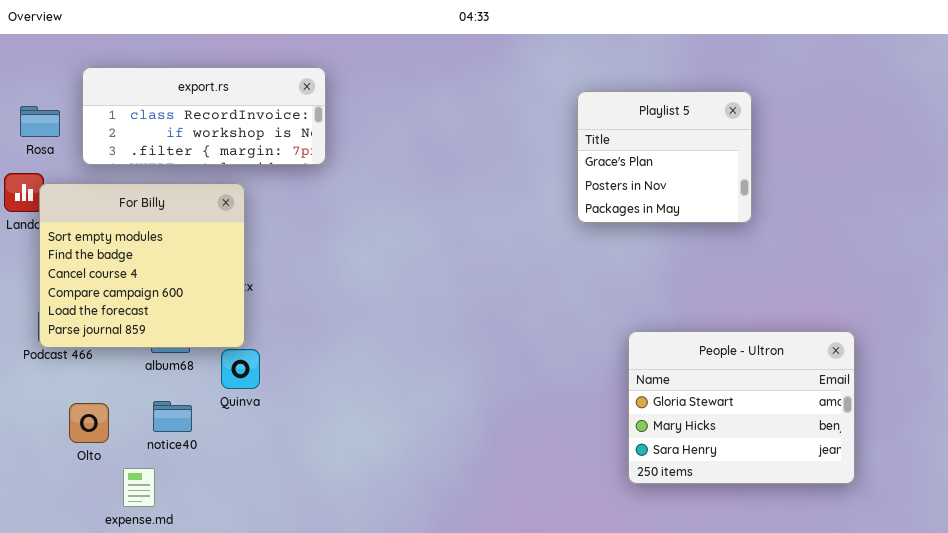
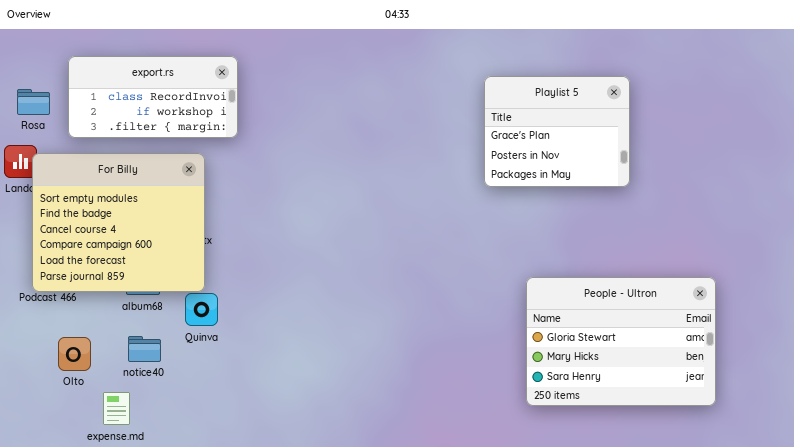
export.rs: [82,67,326,165] -> [68,56,238,138], resized

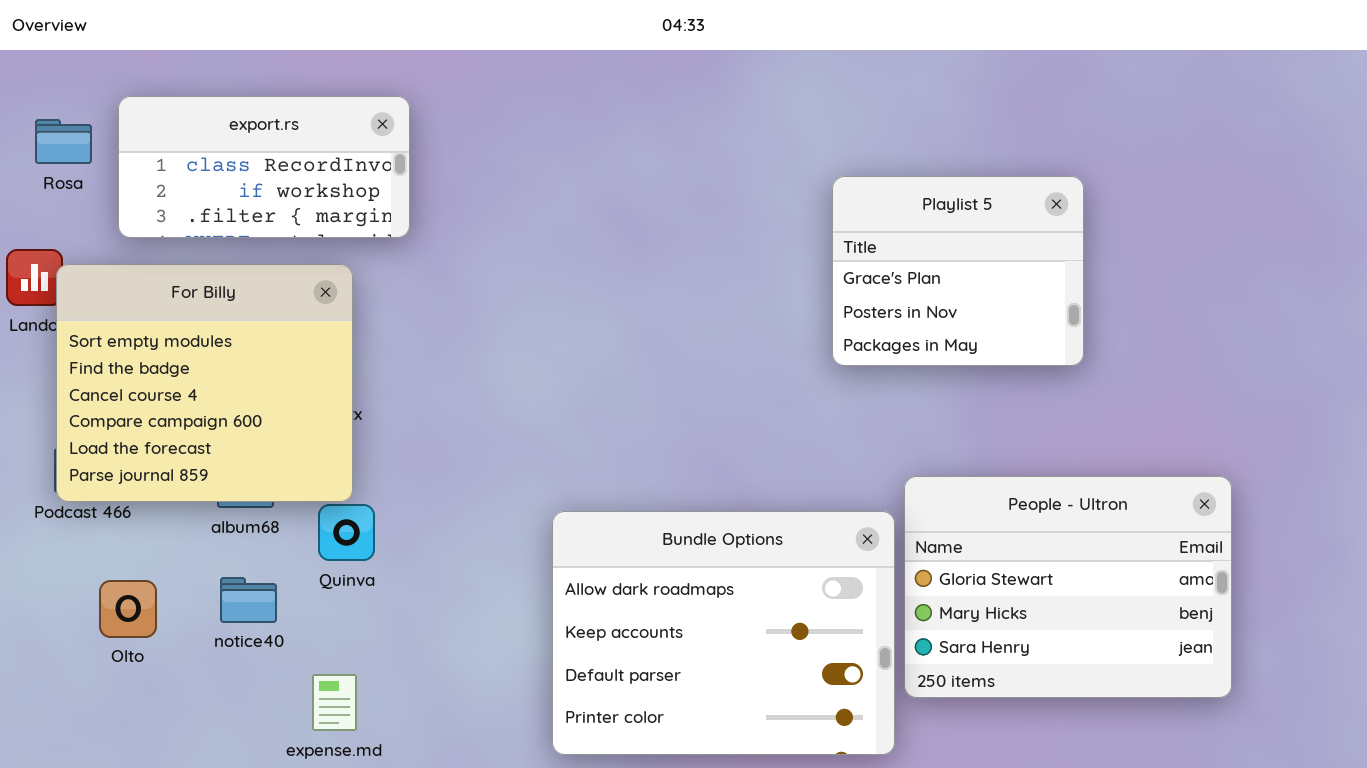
Playlist 5: [484,76,630,187] -> [832,176,1084,366], moved
Rosa: [17,89,50,115] -> [35,119,92,164], moved
Bundle Options: none -> [552,511,895,755], opened
expense.md: [103,392,130,425] -> [312,674,357,731], moved

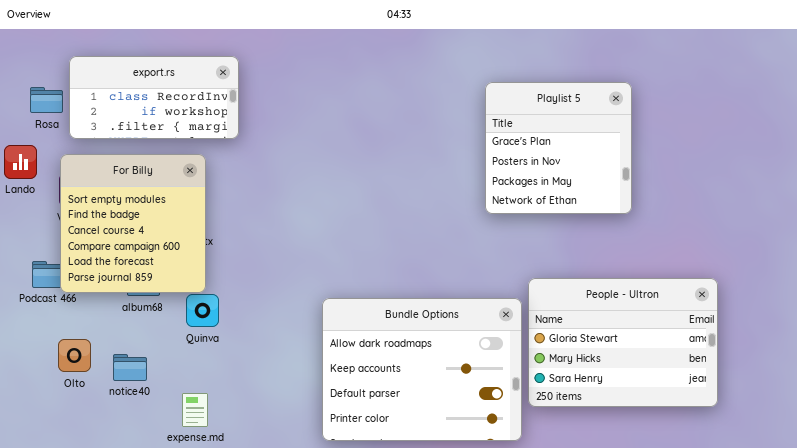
Rosa: [35,119,92,164] -> [30,87,63,113], moved
Playlist 5: [832,176,1084,366] -> [485,82,632,214], resized
For Billy: [56,264,353,502] -> [60,154,206,293], resized
notice40: [220,577,277,623] -> [113,354,147,381], moved

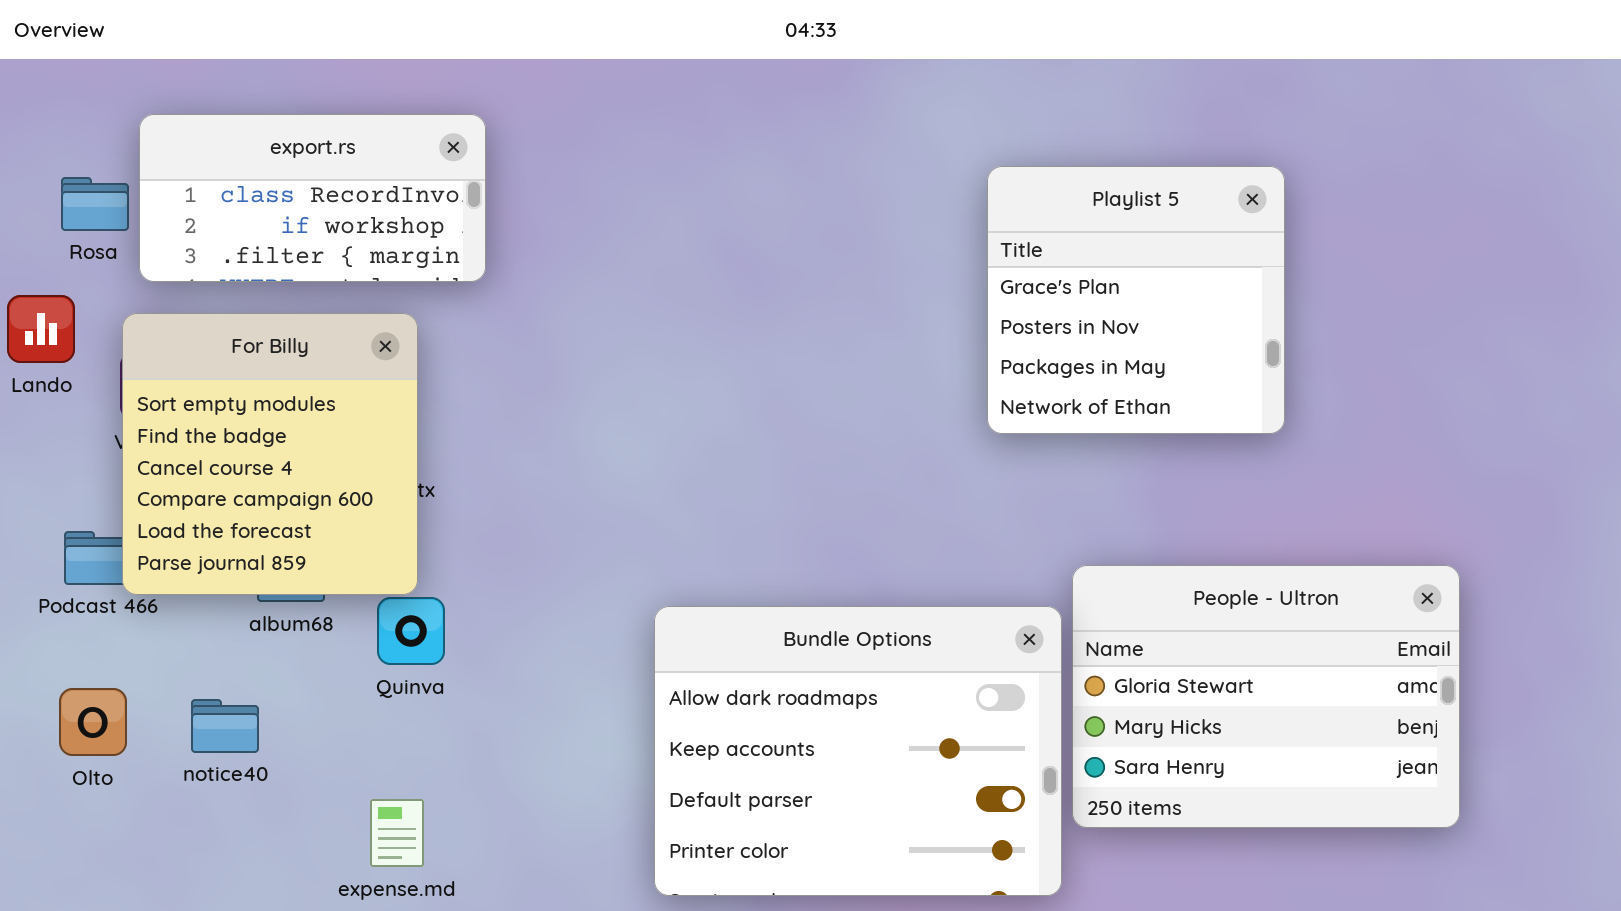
Olto: [58,339,91,372] -> [59,688,127,756], moved
notice40: [113,354,147,381] -> [191,699,259,753], moved

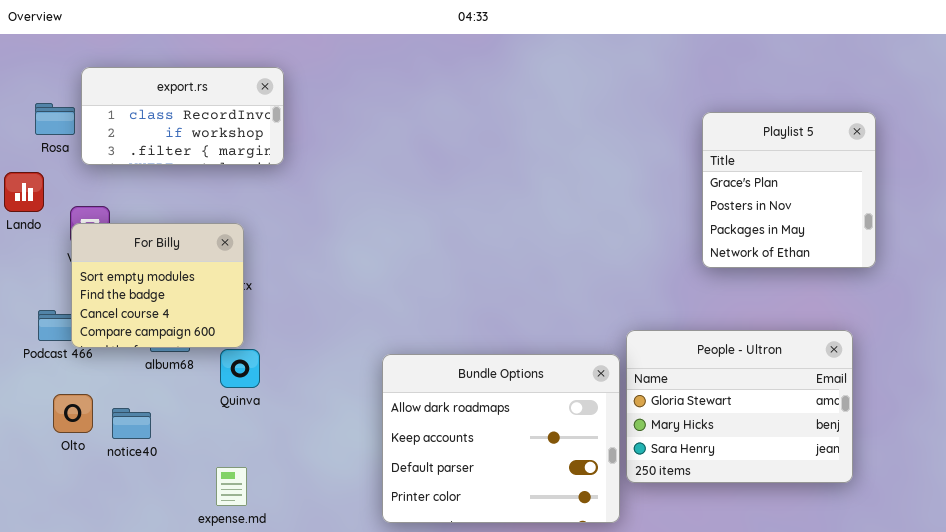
Playlist 5: [987,166,1285,434] -> [702,112,876,268], moved
For Billy: [122,313,418,595] -> [71,223,244,348], resized
Olto: [59,688,127,756] -> [53,394,93,433], moved

